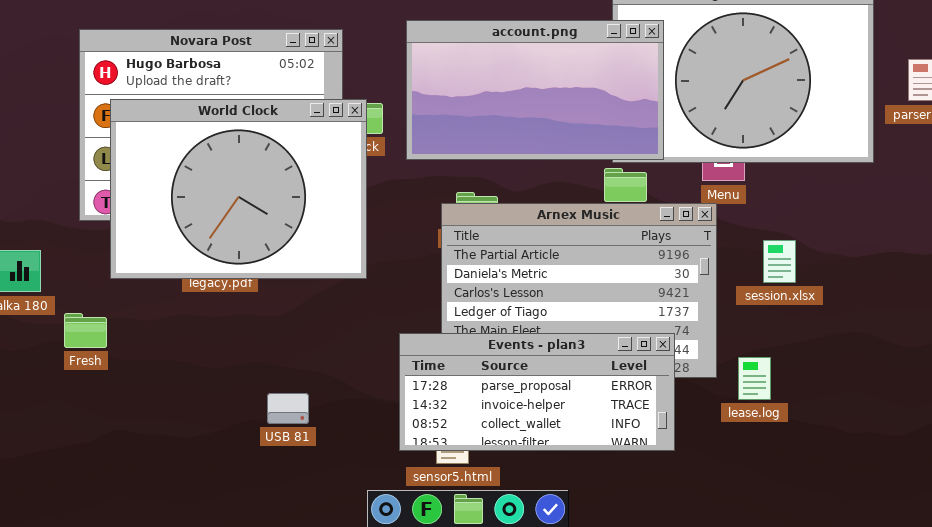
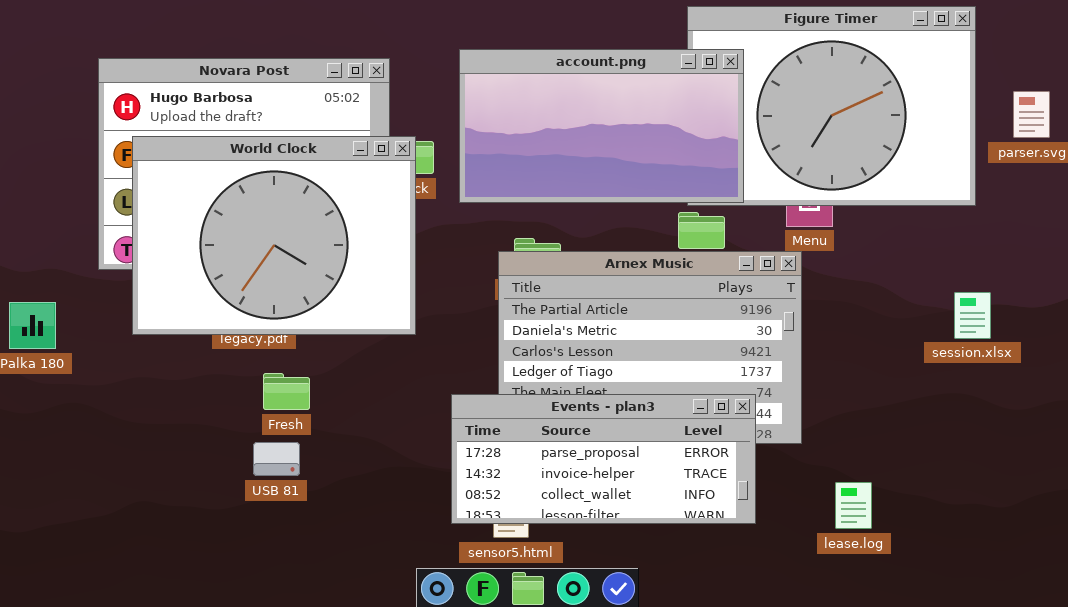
session.xlsx: [763,240,796,283] -> [954,292,991,339], moved
Fresh: [64,313,107,348] -> [263,373,310,410], moved
lease.log: [738,357,771,400] -> [835,482,872,529], moved
USB 81: [267,393,309,424] -> [253,442,300,476], moved

